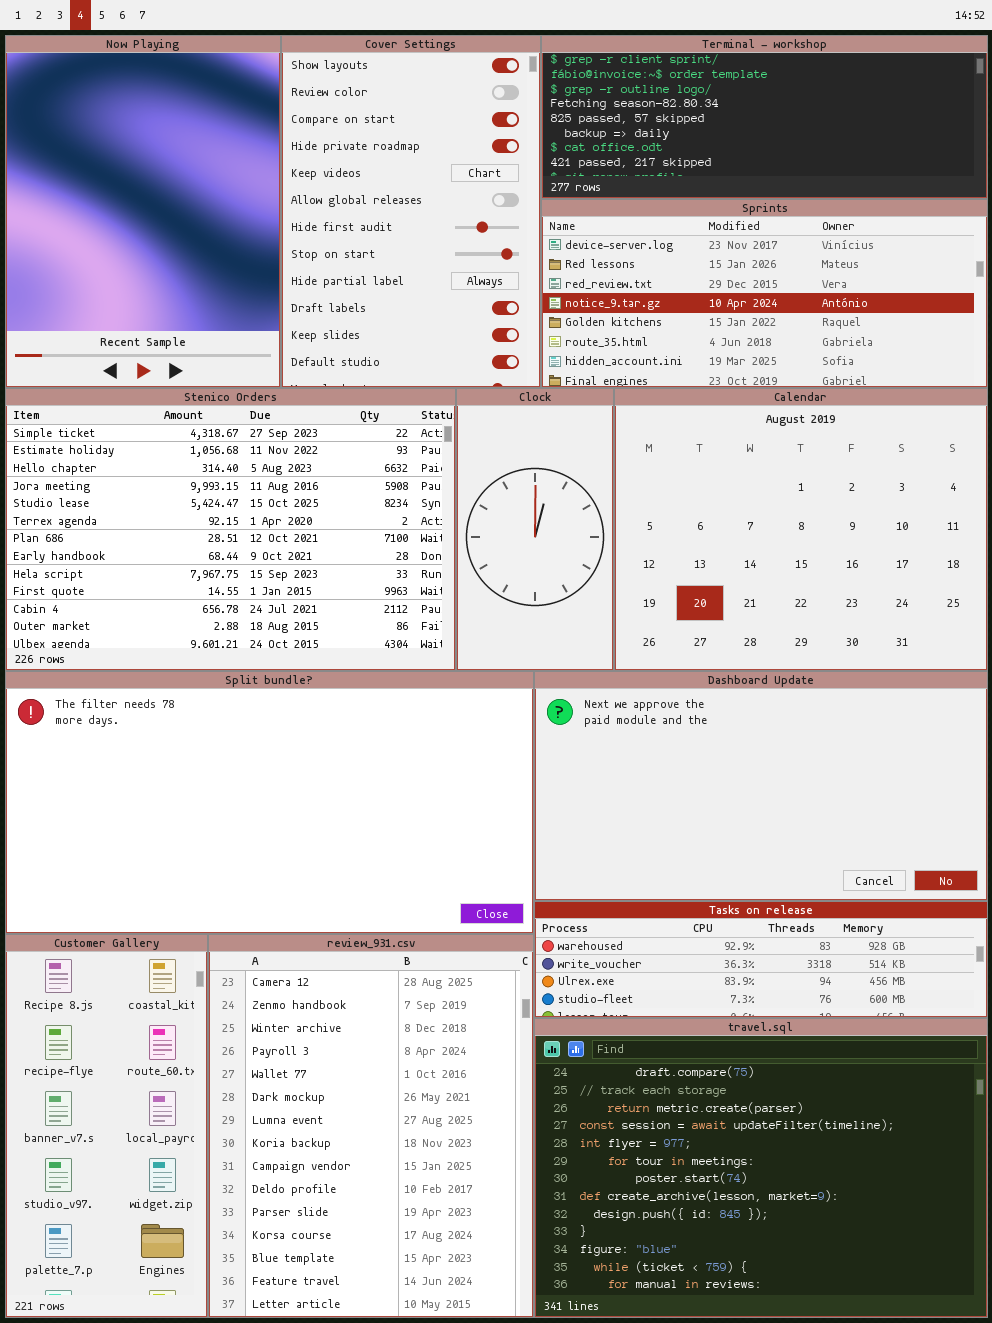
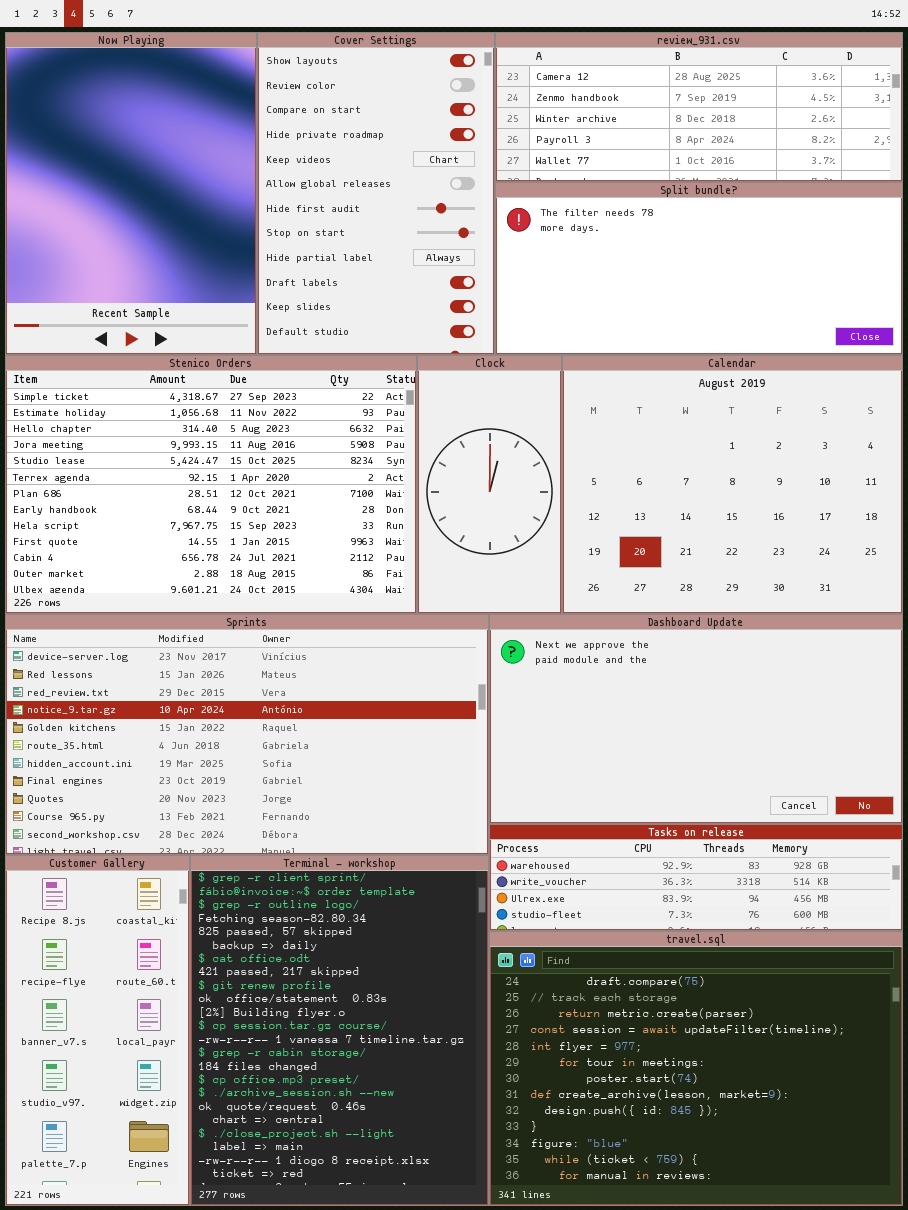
Terminal - workshop: [541,35,988,199] -> [190,855,489,1206], moved, resized
Sprints: [541,199,988,388] -> [5,614,489,855], moved, resized
Split bundle?: [5,671,534,934] -> [495,182,903,355], moved, resized
review_931.csv: [208,934,534,1318] -> [495,32,903,182], moved, resized

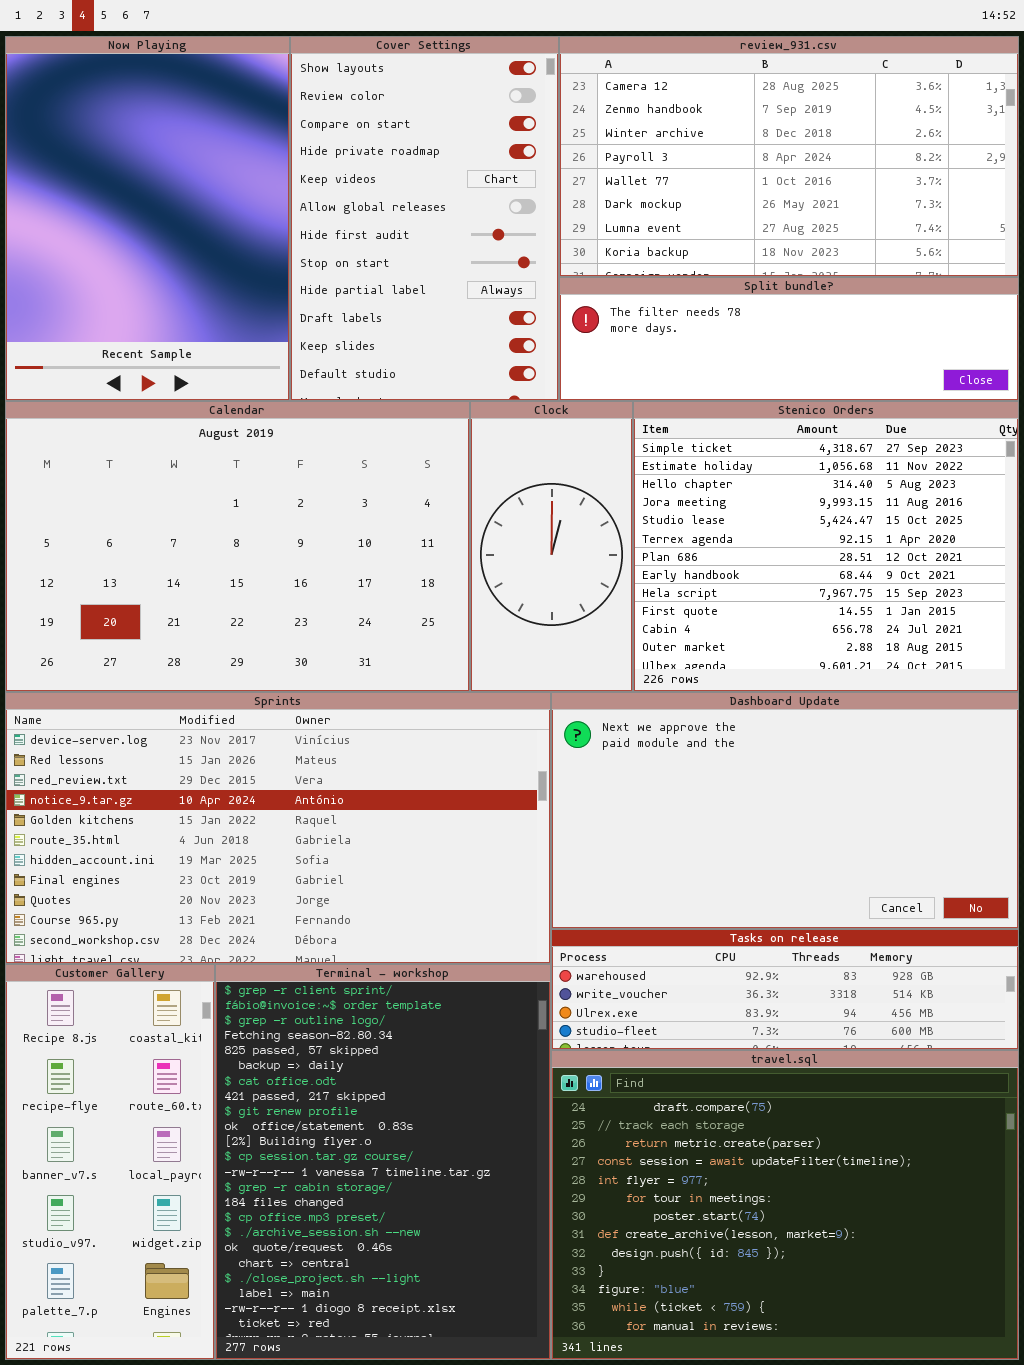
review_931.csv: [495,32,903,182] -> [559,36,1019,277], resized
Split bundle?: [495,182,903,355] -> [559,277,1019,401], resized
Stenico Orders: [5,355,417,614] -> [633,401,1019,692], moved, resized
Calendar: [562,355,903,614] -> [5,401,470,692], moved, resized

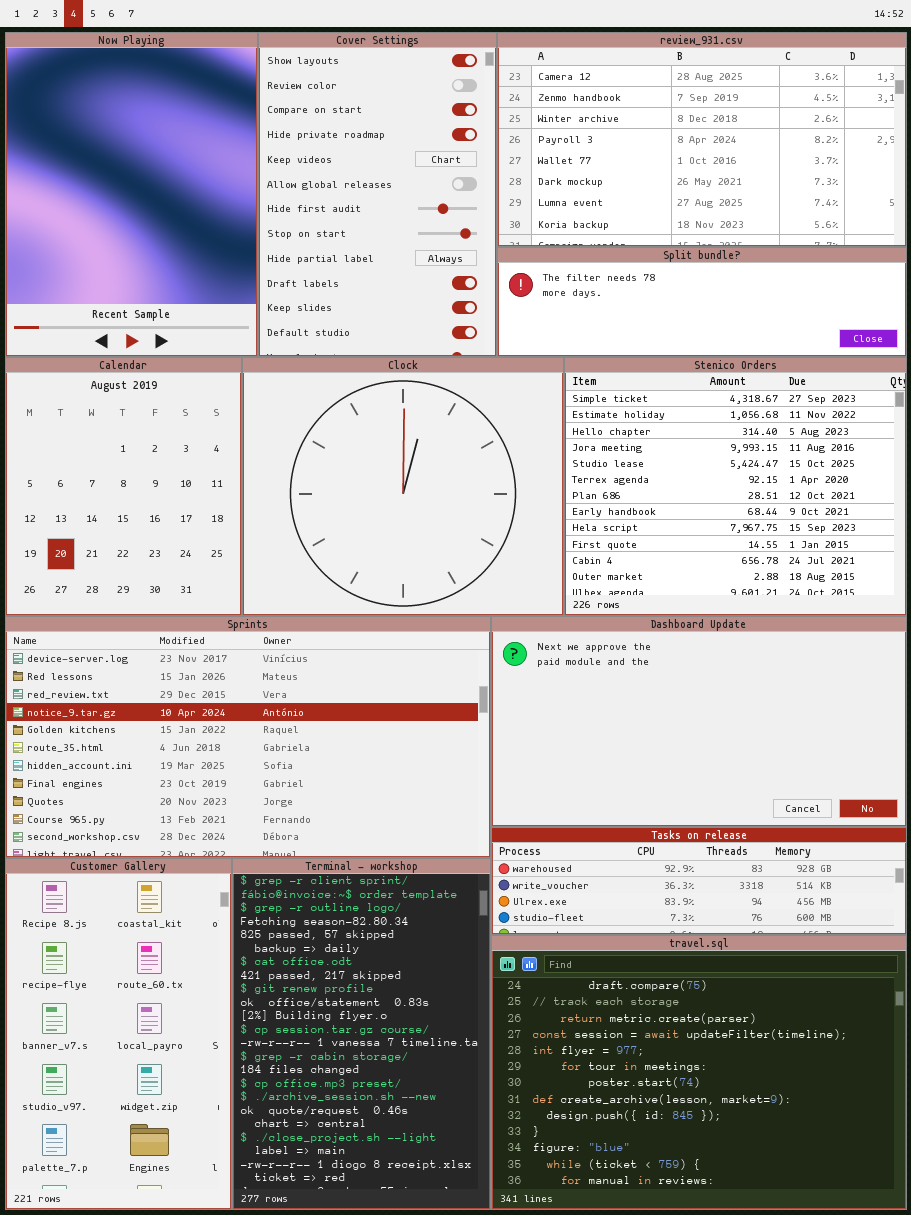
Calendar: [5,401,470,692] -> [5,357,242,616], resized
Clock: [470,401,633,692] -> [242,357,564,616], resized
Customer Gallery: [5,964,215,1360] -> [5,858,232,1210], resized
Terminal - workshop: [215,964,551,1360] -> [232,858,491,1210], resized

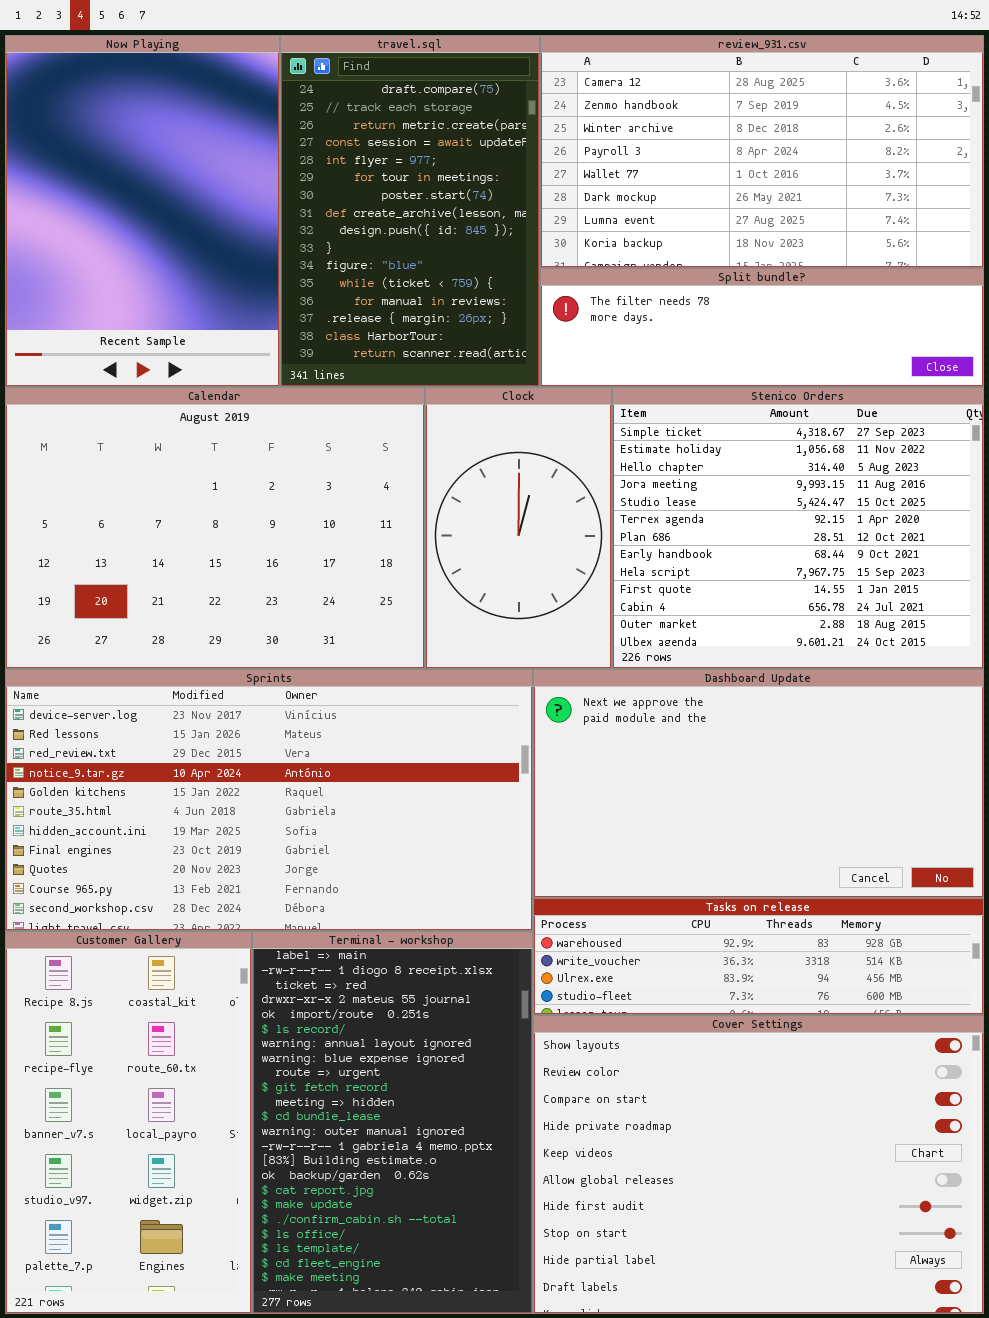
Cover Settings: [258,32,497,357] -> [533,1015,984,1314], moved, resized
Calendar: [5,357,242,616] -> [5,387,425,669], resized
Clock: [242,357,564,616] -> [425,387,612,669], resized
Terminal - workshop: [232,858,491,1210] -> [252,931,533,1314], scrolled down 20 rows
travel.sql: [491,935,907,1210] -> [280,35,540,387], moved, resized

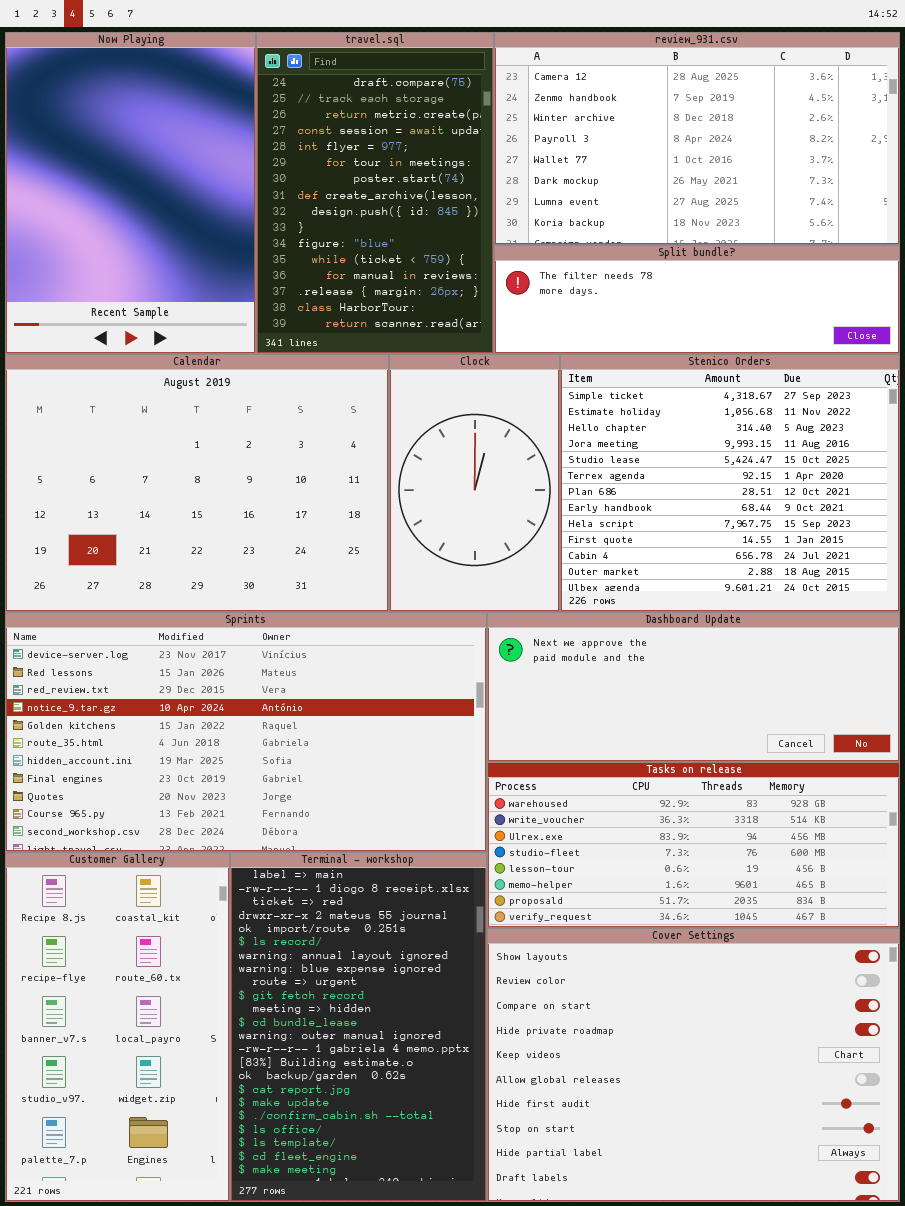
Dashboard Update: [533,669,984,898] -> [487,612,900,762], resized
Tasks on release: [533,898,984,1015] -> [487,762,900,928], resized

